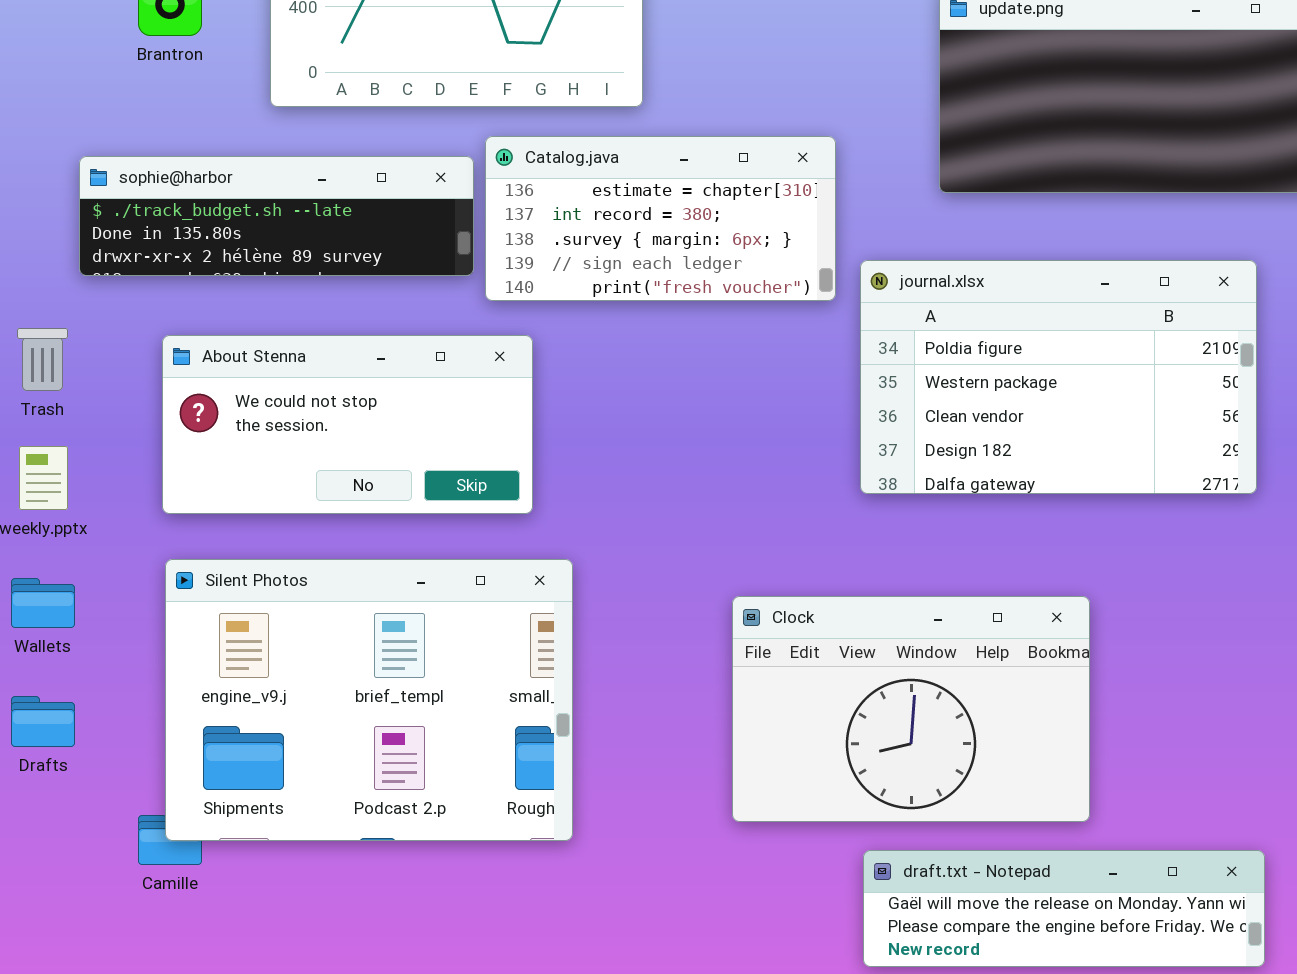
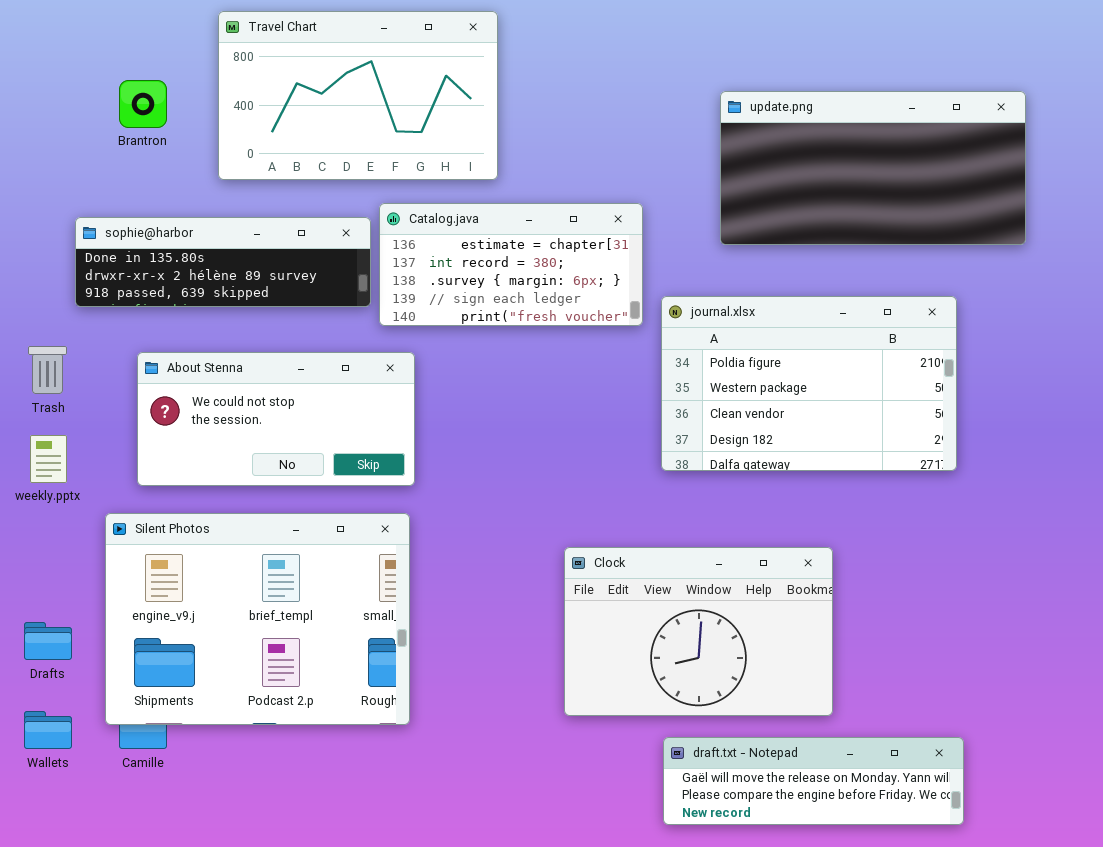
sophie@harbor: [79,156,474,276] -> [75,217,371,307], scrolled down 1 row
Silent Photos: [165,559,573,841] -> [105,513,410,725], moved
Wallets: [11,578,75,628] -> [24,711,72,749], moved

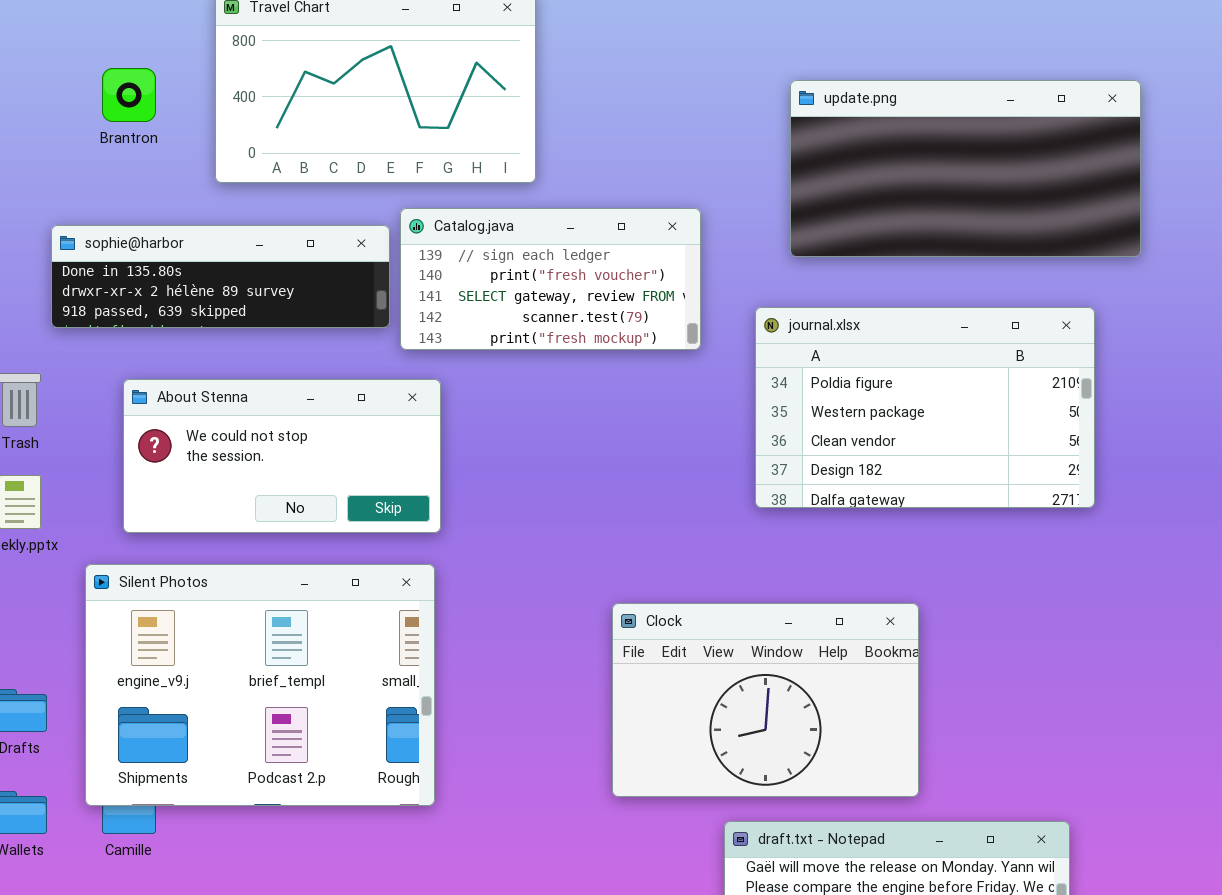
Catalog.java: [379,203,643,326] -> [400,208,701,350], scrolled down 3 rows
journal.xlsx: [661,296,957,471] -> [755,307,1095,508], moved

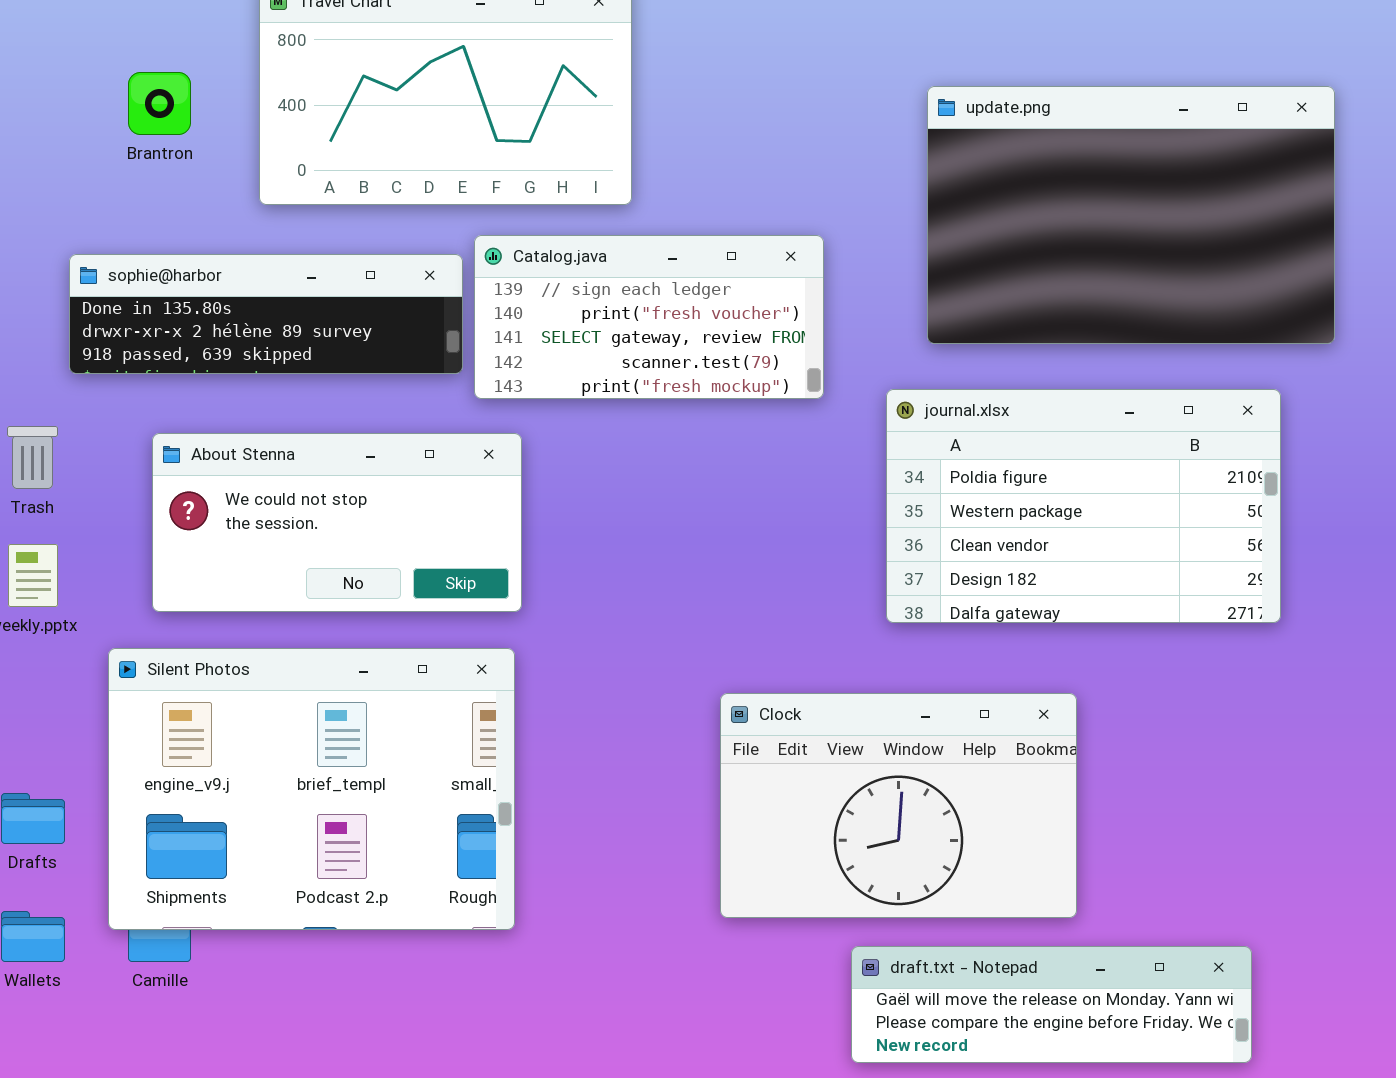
update.png: [790,80,1141,257] -> [927,86,1335,344], resized
journal.xlsx: [755,307,1095,508] -> [886,389,1281,623], moved

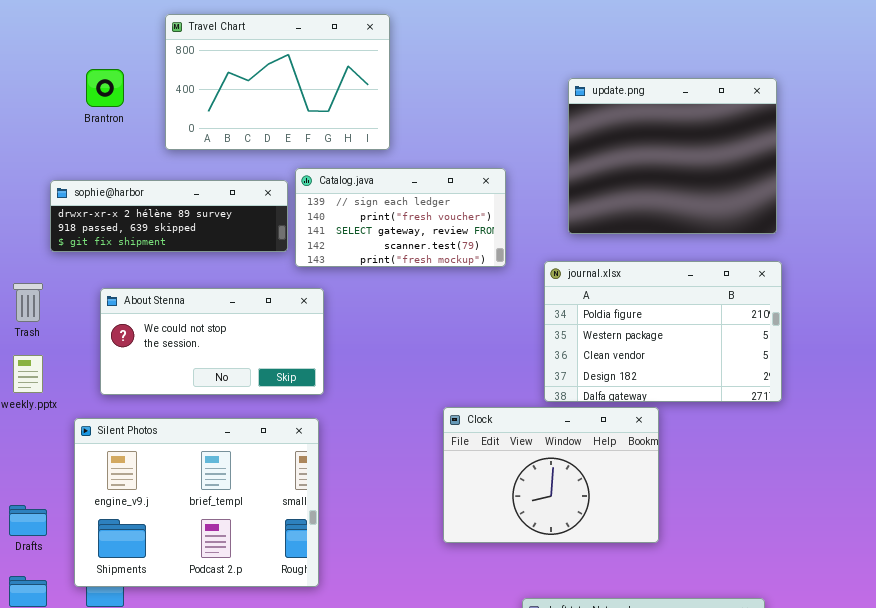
update.png: [927,86,1335,344] -> [568,78,777,234], resized
sophie@harbor: [69,254,463,374] -> [50,180,288,252], scrolled down 1 row
Clock: [720,693,1077,918] -> [443,407,659,543], moved

